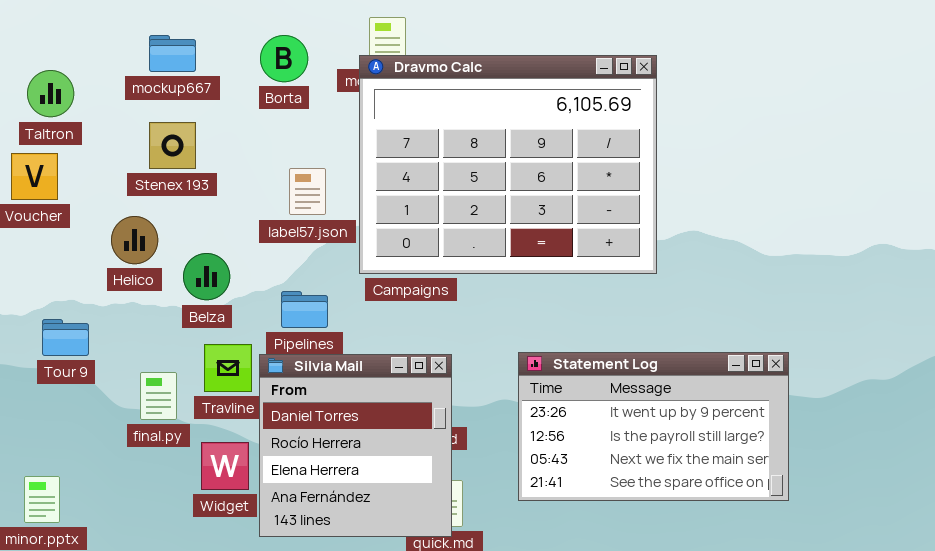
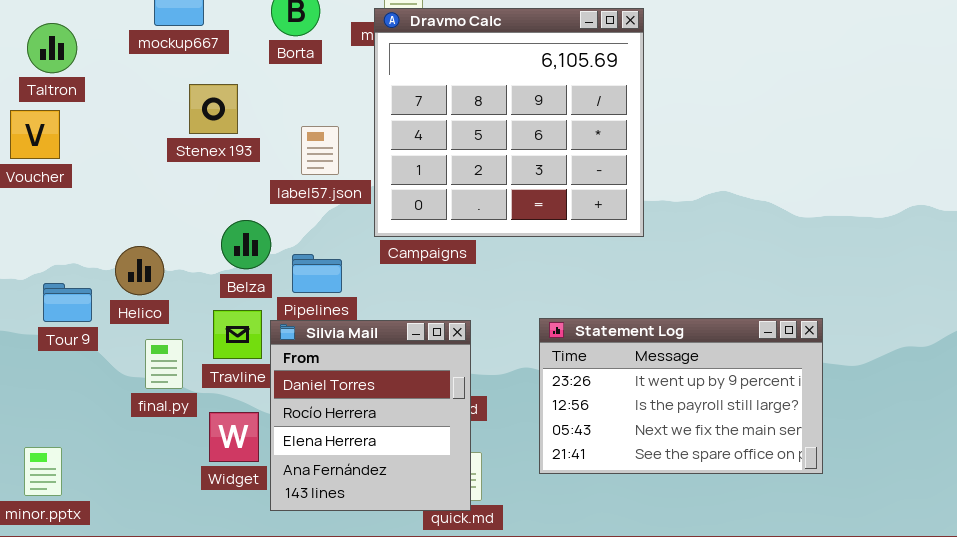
Dravmo Calc: [359,55,657,274] -> [374,8,644,237], resized
Stenex 193: [149,122,196,169] -> [189,84,238,134], moved
Helico: [111,216,158,264] -> [115,246,164,295], moved
Belza: [183,253,230,300] -> [221,220,271,269], moved

